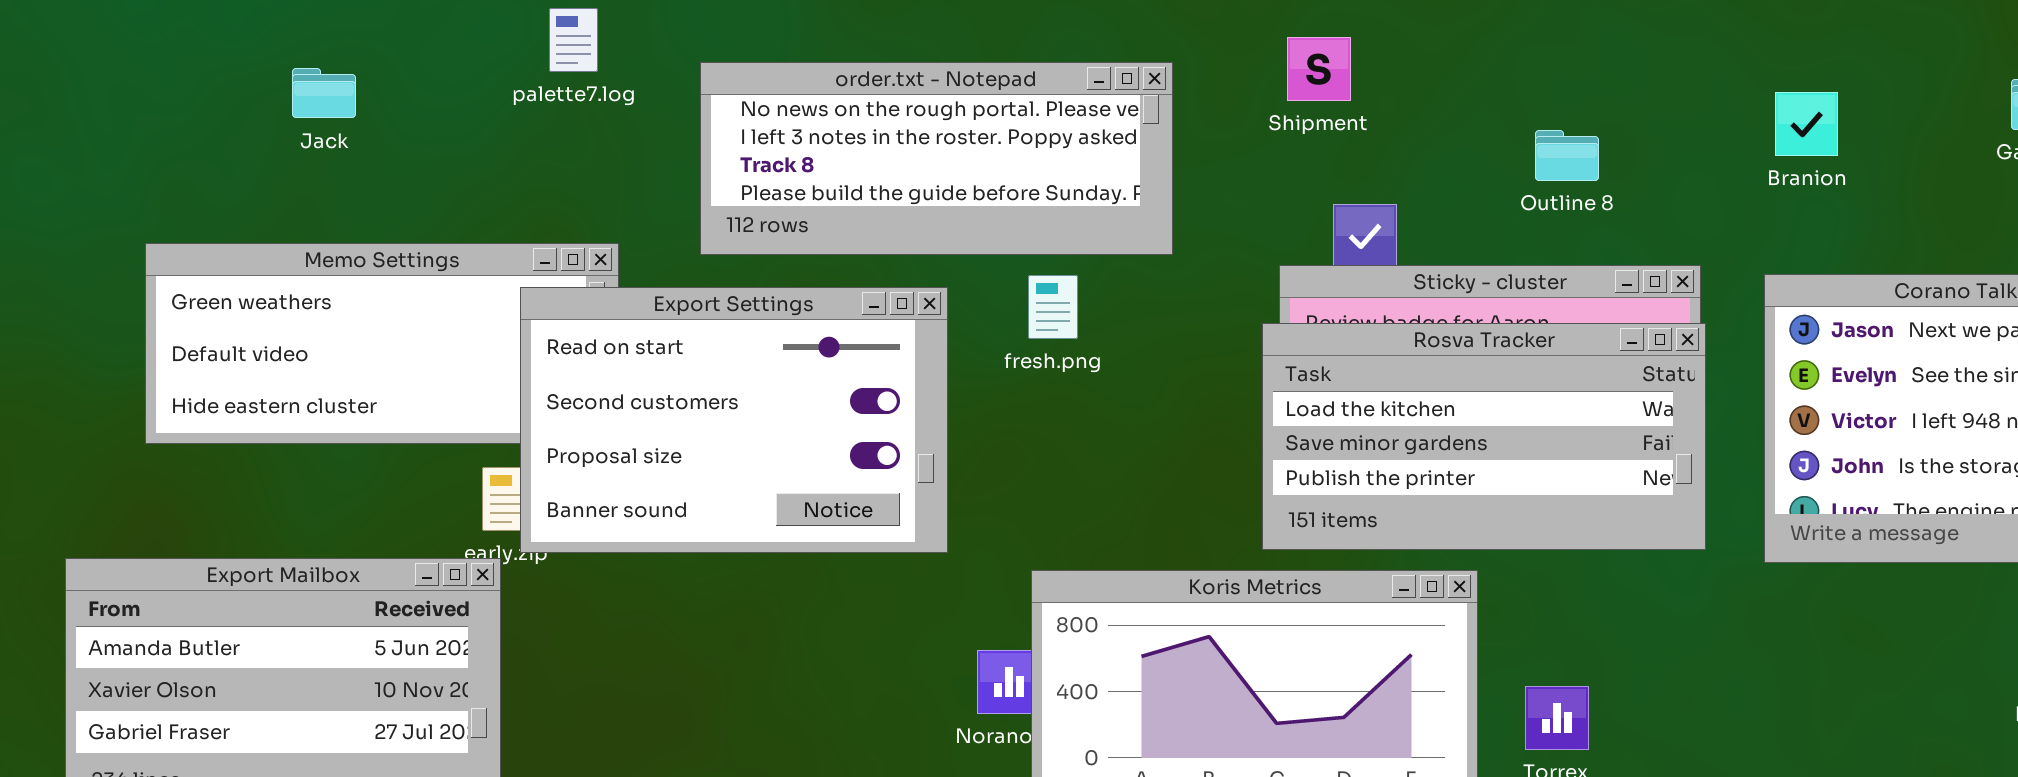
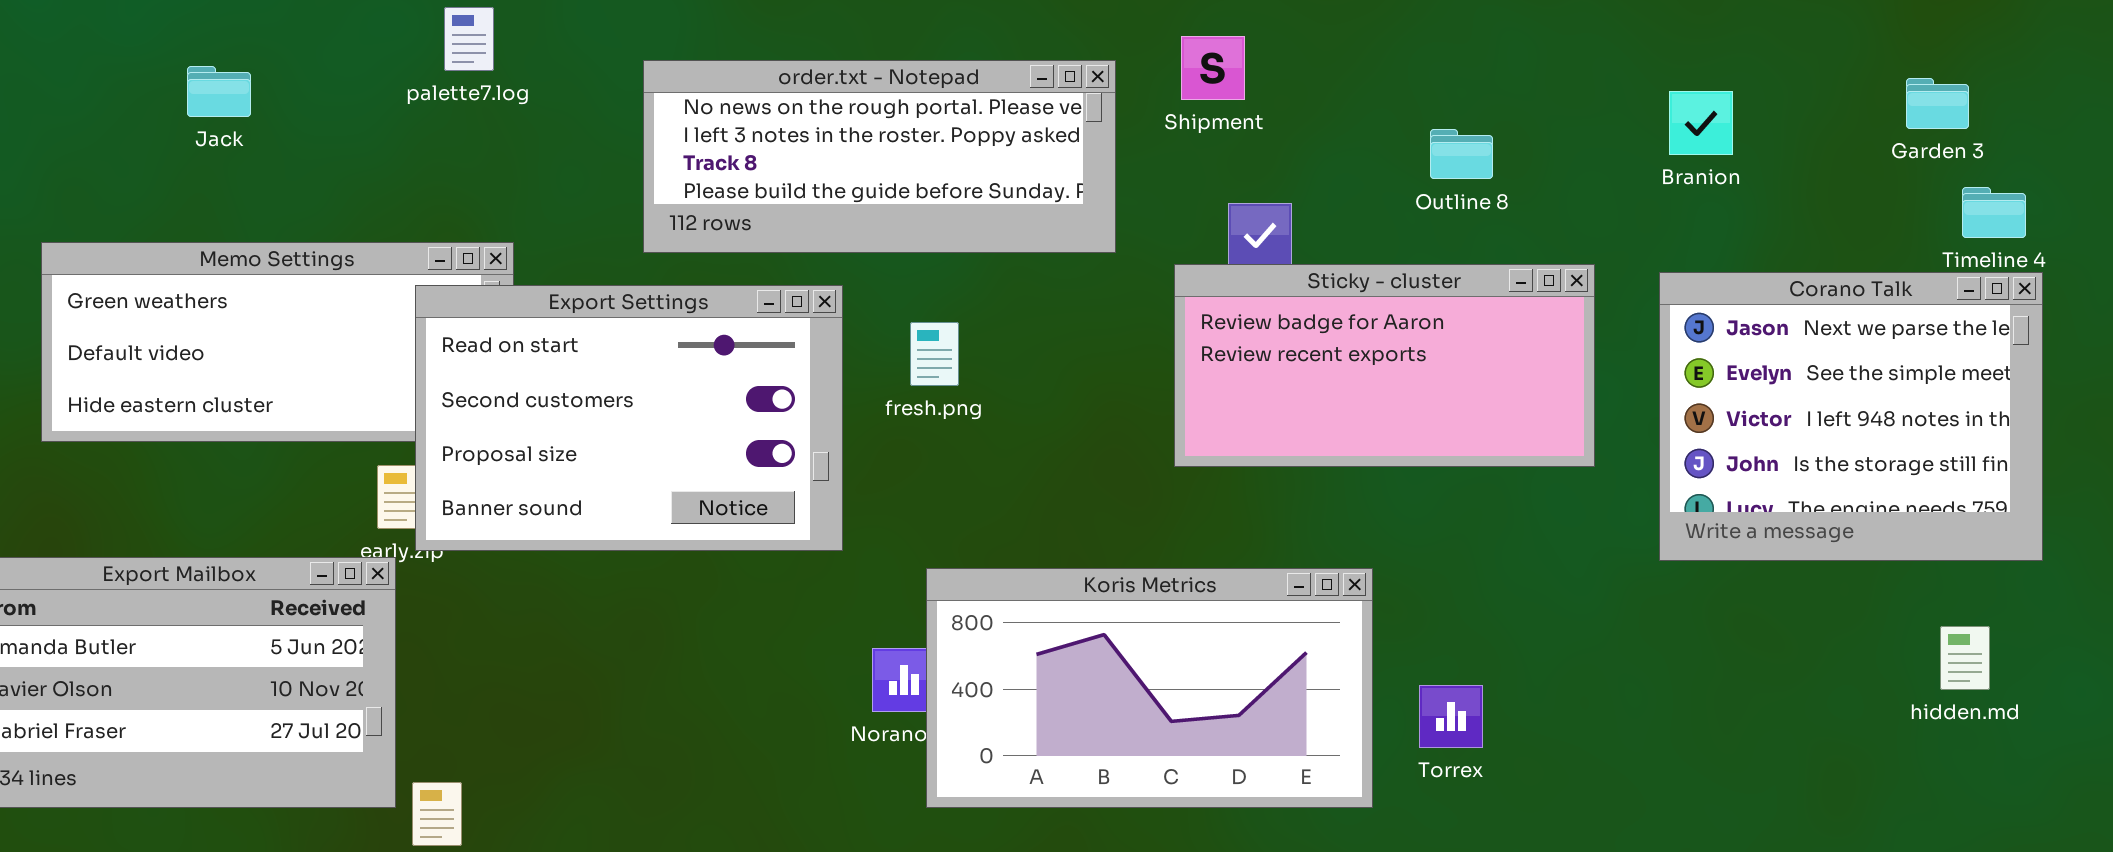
order.txt - Notepad: [700,62,1173,255] -> [643,60,1116,253], moved
fresh.png: [1028,275,1078,339] -> [910,322,959,386], moved
Rosva Tracker: [1262,323,1706,550] -> none, closed

